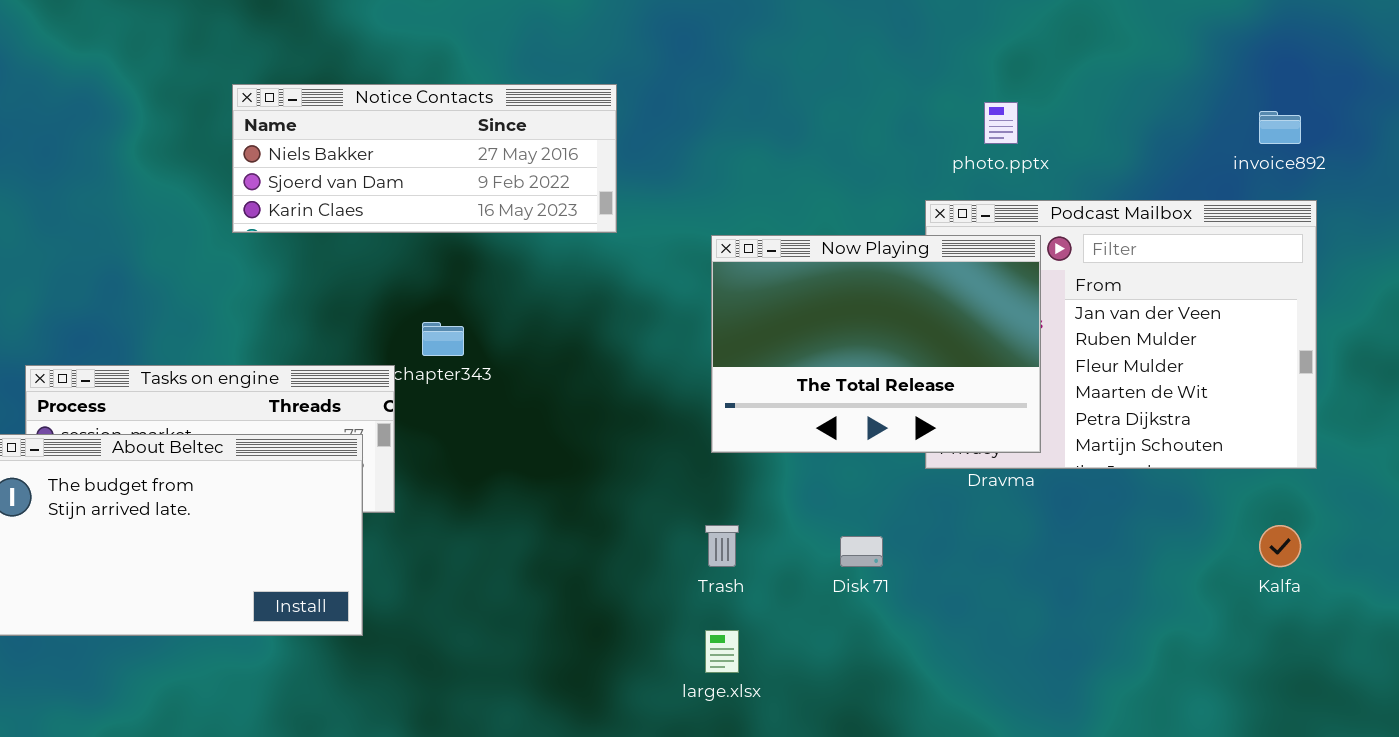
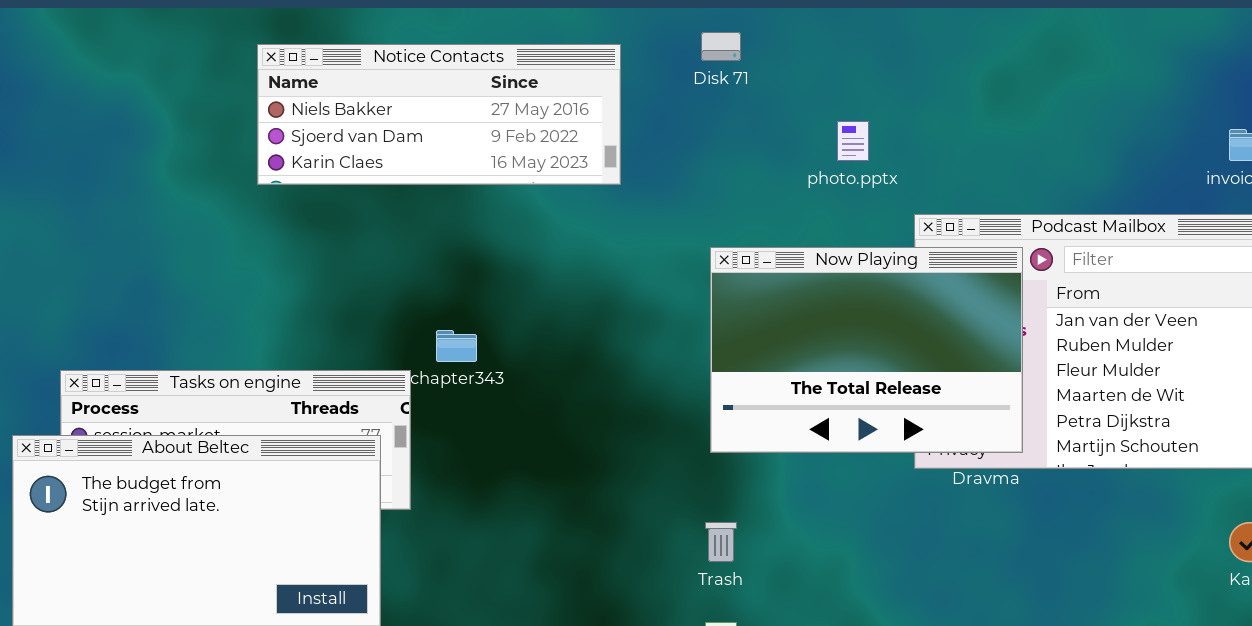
Notice Contacts: [232,84,617,233] -> [257,44,621,185], moved
photo.pptx: [984,102,1018,144] -> [837,121,869,161], moved
Disk 71: [840,536,883,567] -> [701,32,741,61], moved

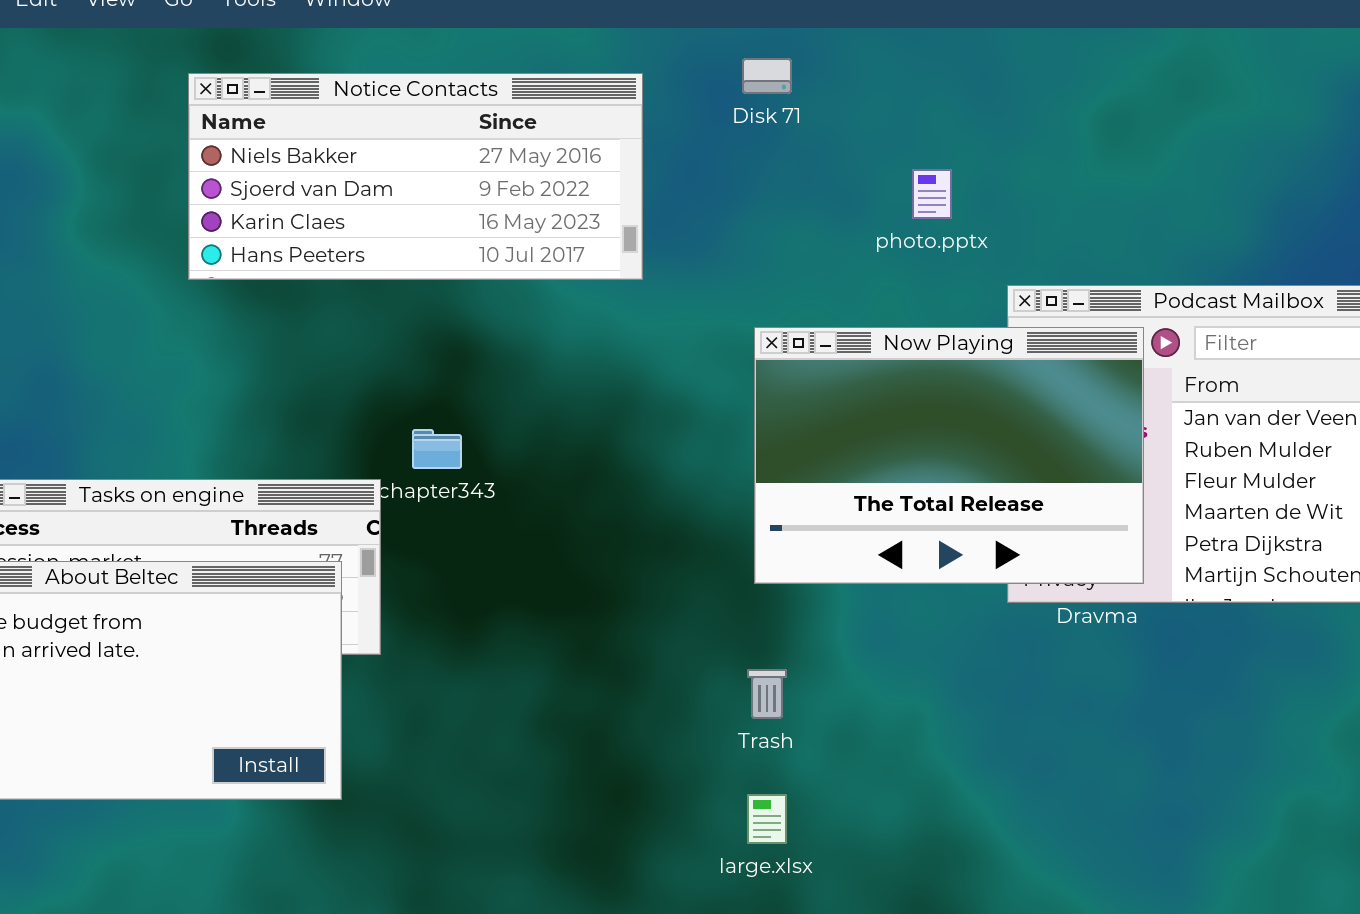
Notice Contacts: [257,44,621,185] -> [188,73,643,280], resized

